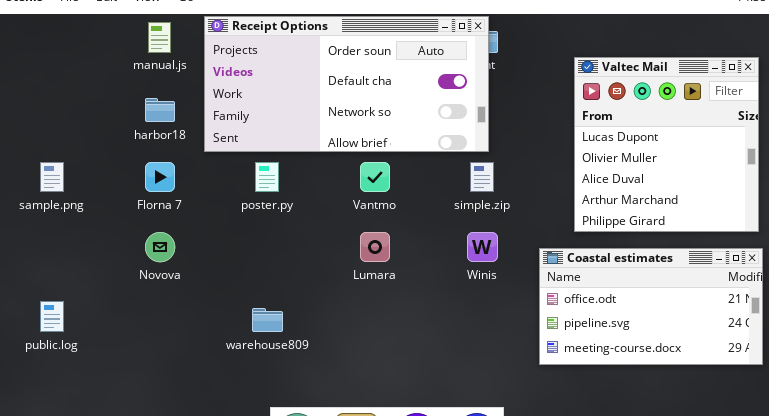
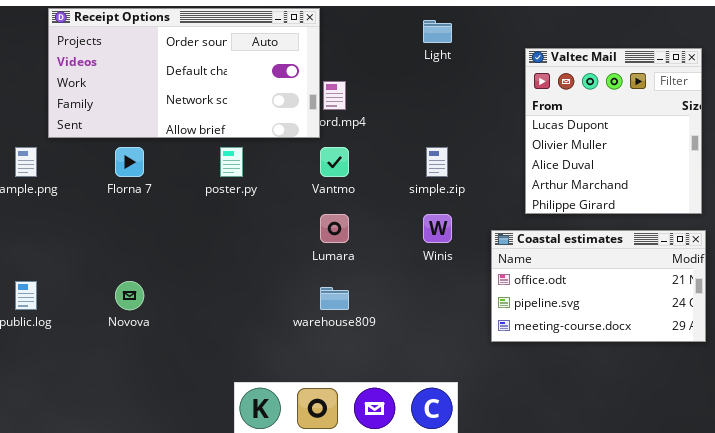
Receipt Options: [204,16,489,152] -> [48,8,320,138], moved
Novova: [145,232,175,262] -> [115,281,144,310], moved
warehouse809: [252,308,283,332] -> [320,287,349,310], moved

